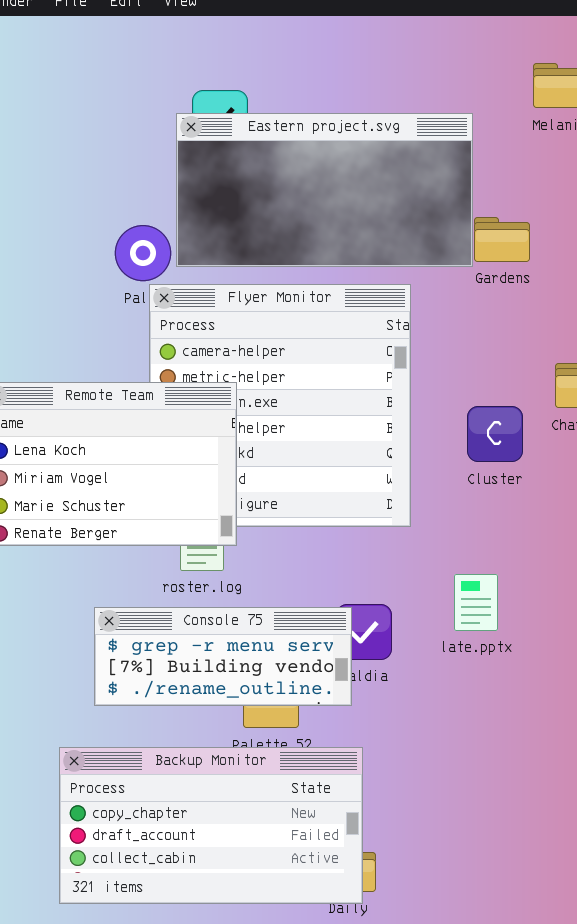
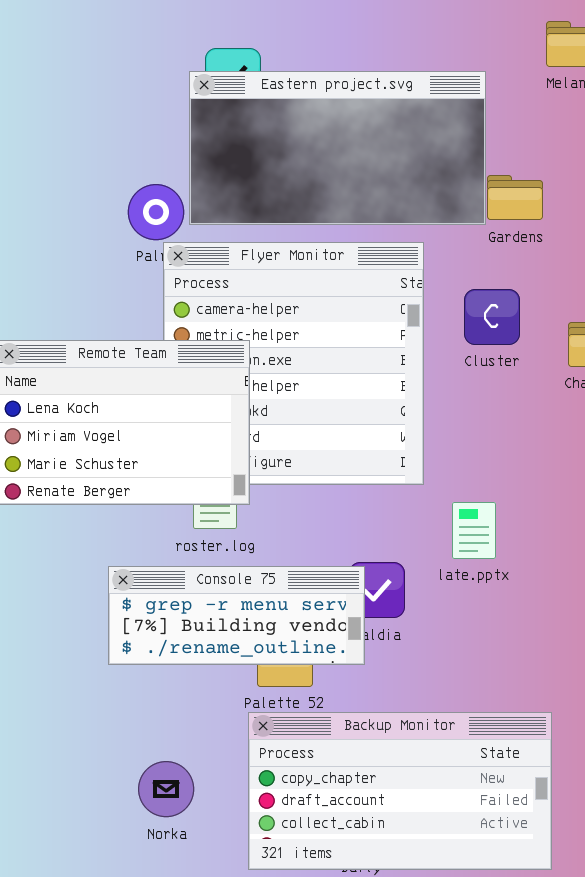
Cluster: [467,406,523,462] -> [464,289,520,345], moved
late.pptx: [454,574,498,631] -> [452,502,496,559], moved
Backup Monitor: [59,747,363,904] -> [248,712,552,870], moved

